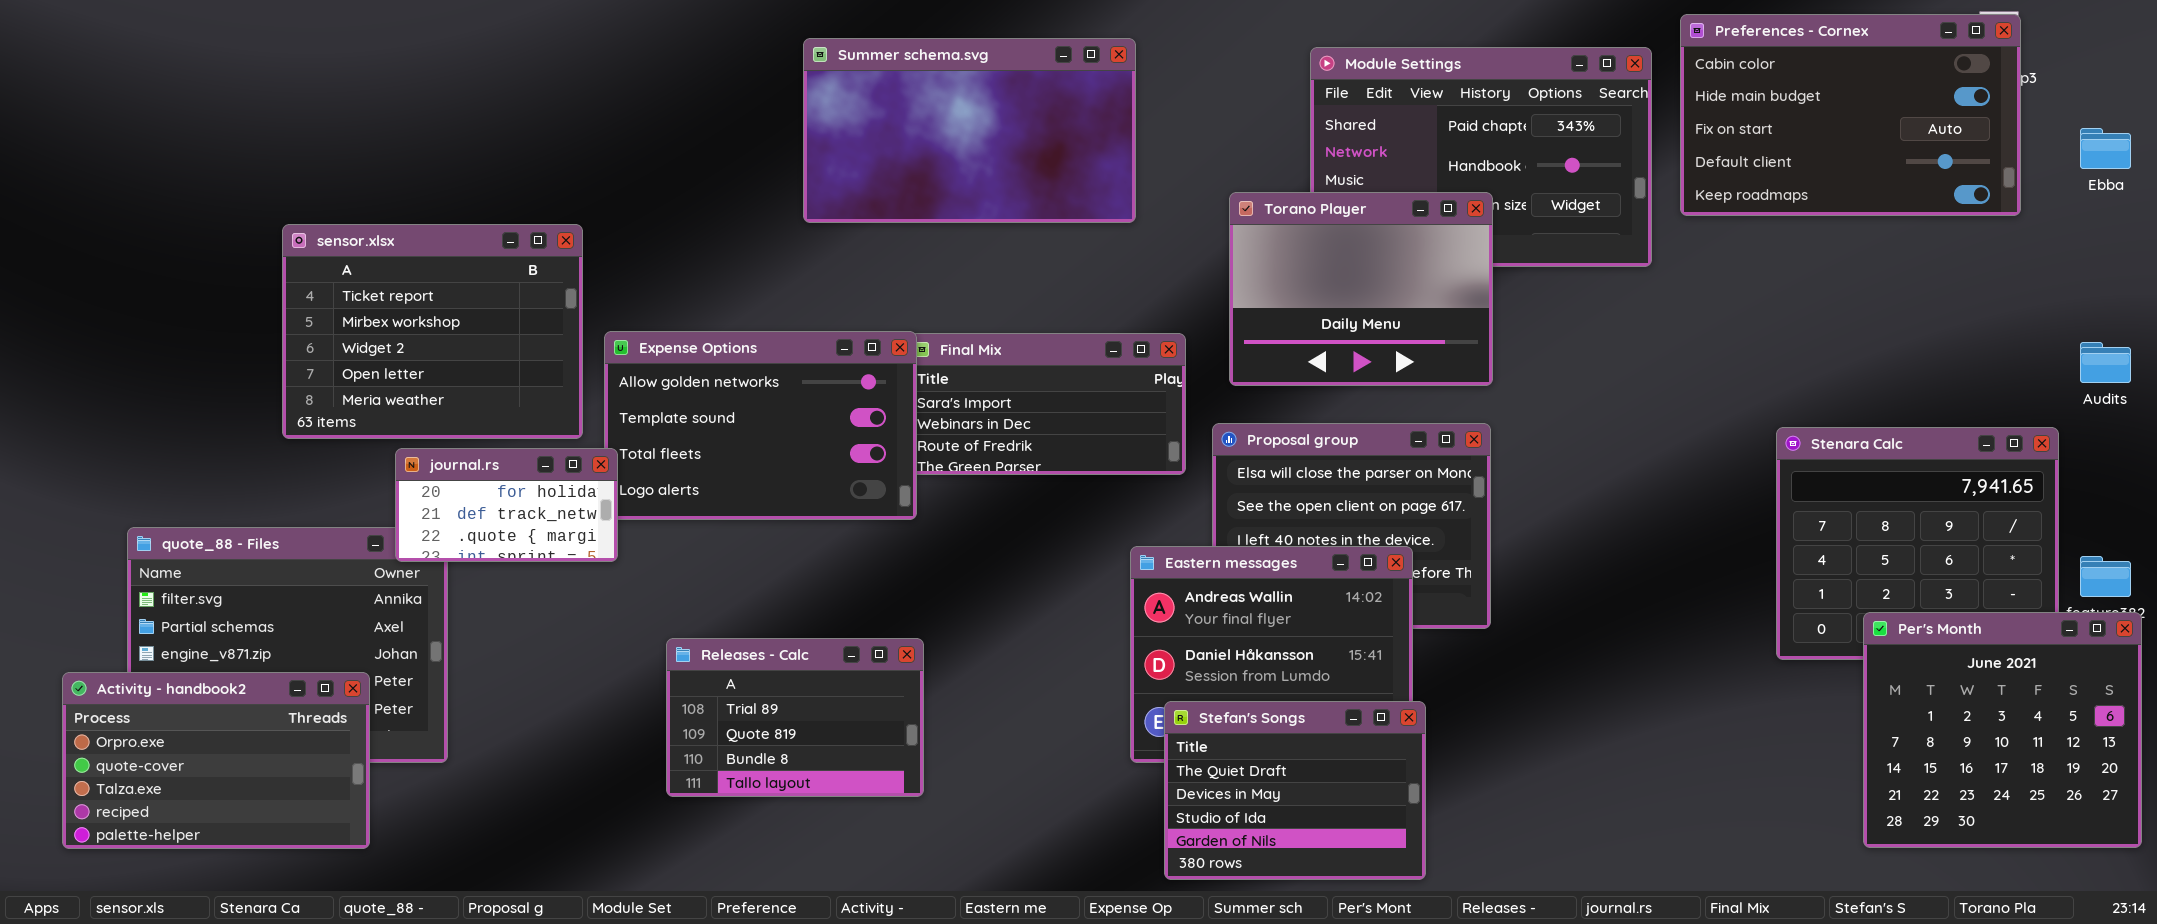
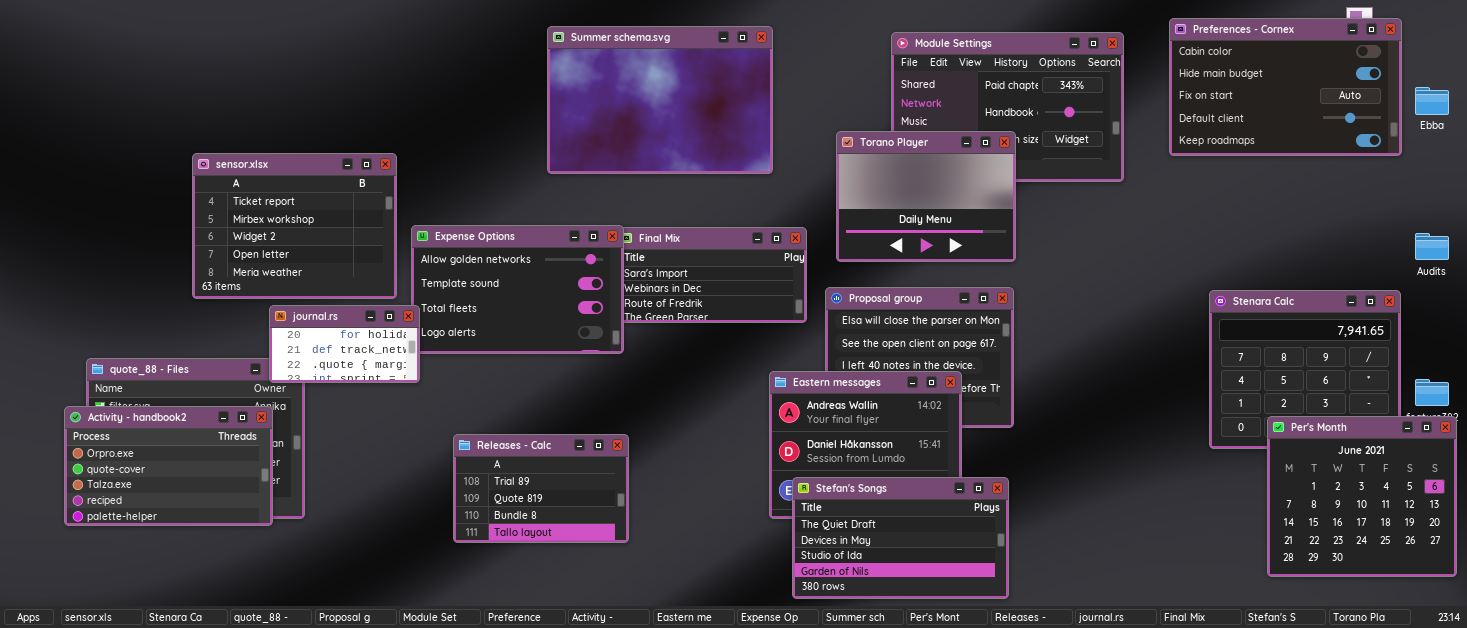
Preferences - Cornex: [1680,14,2021,216] -> [1169,18,1402,156], moved
Summer schema.svg: [803,38,1136,223] -> [547,26,773,174], resized
Activity - handbook2: [62,672,370,849] -> [64,406,273,526], moved
Stefan's Songs: [1164,701,1426,880] -> [792,477,1009,599], resized

